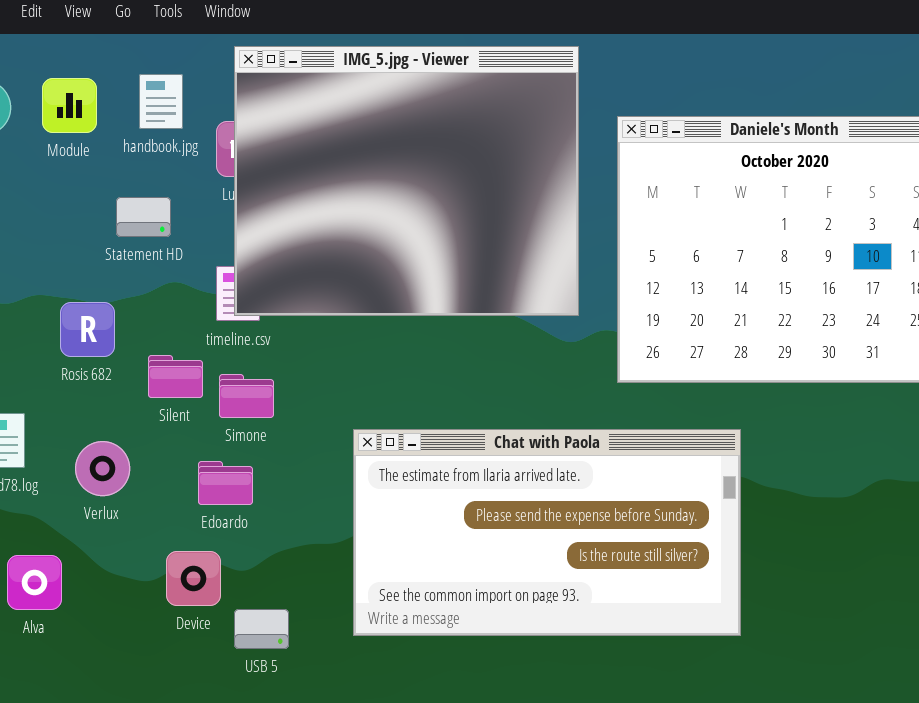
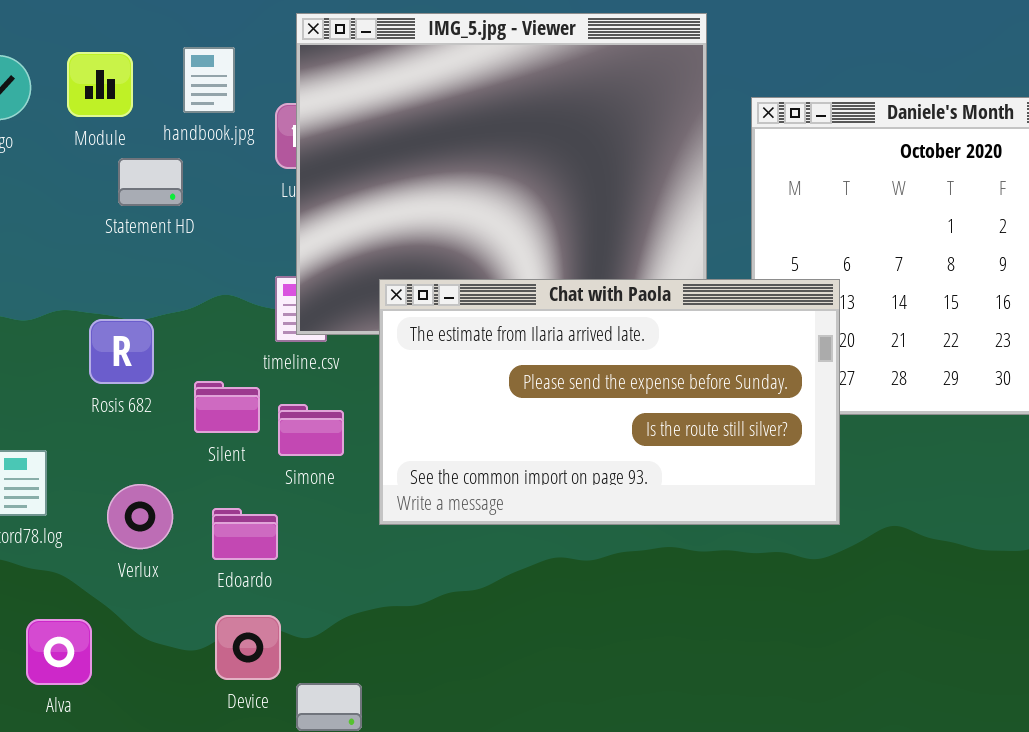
Statement HD: [116,197,171,237] -> [118,158,183,206], moved
Chat with Paola: [353,429,741,636] -> [379,279,840,525], moved
Edoardo: [198,461,253,505] -> [212,508,278,560], moved

